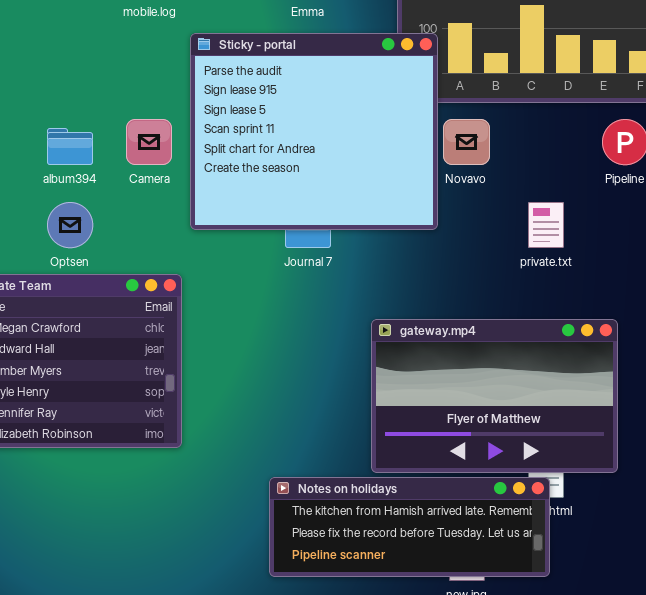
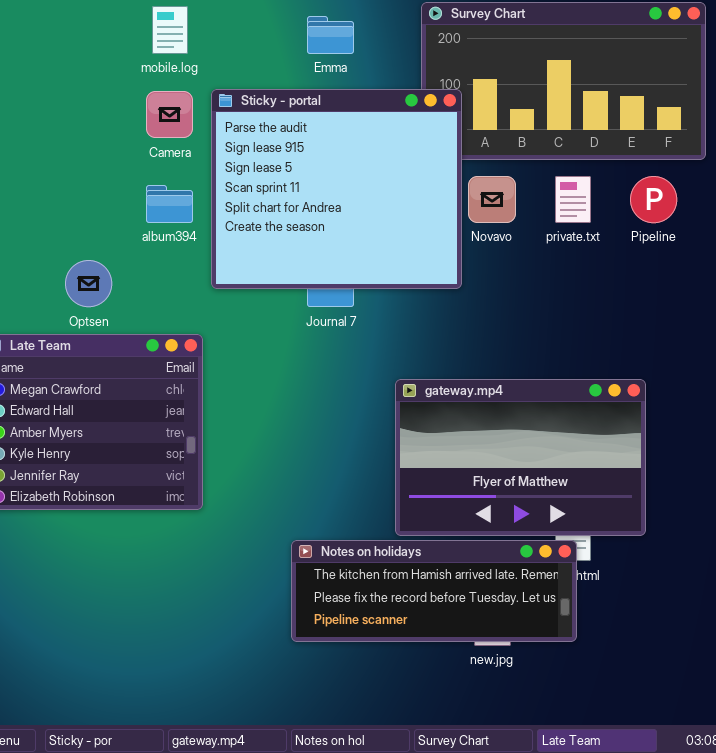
Camera: [126,119,172,165] -> [146,91,193,138], moved
album394: [47,128,93,165] -> [146,185,193,223], moved
private.txt: [528,202,564,248] -> [555,176,591,223], moved

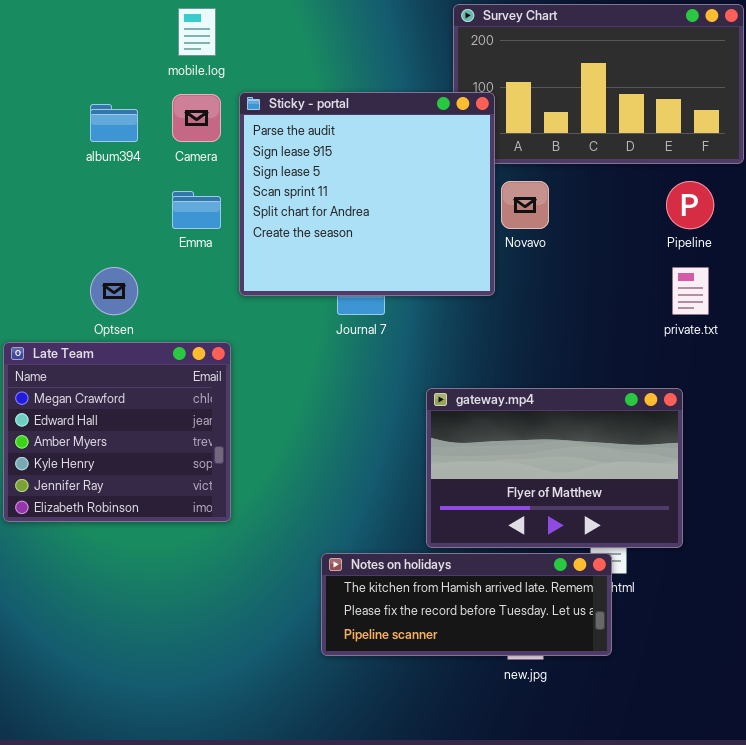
Emma: [307,16,354,54] -> [172,191,221,229], moved
private.txt: [555,176,591,223] -> [672,267,709,315], moved
album394: [146,185,193,223] -> [90,104,138,142], moved

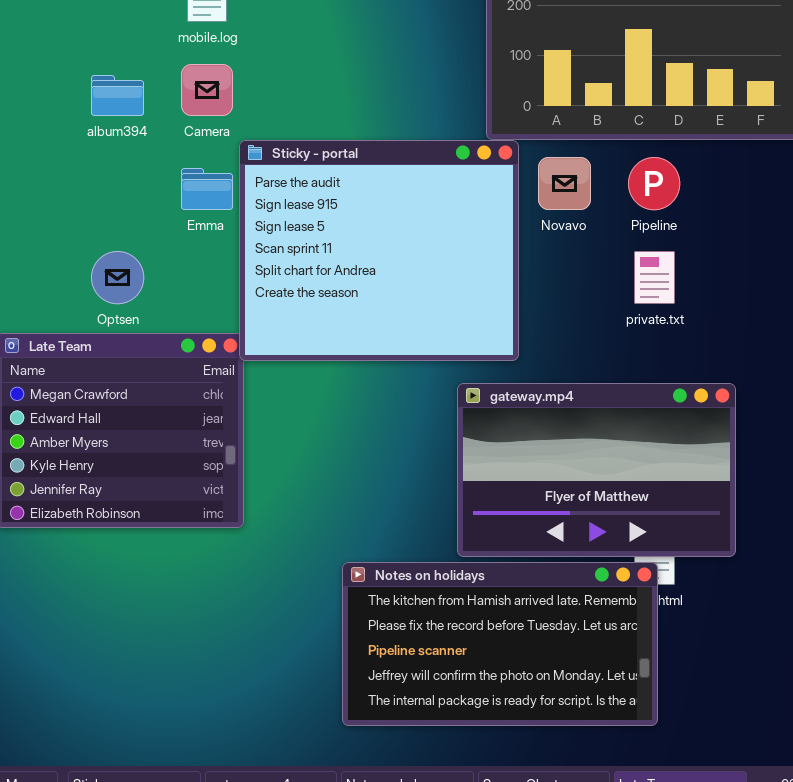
Sticky - portal: [239,92,495,296] -> [239,140,519,361], moved
Pipeline: [666,181,714,229] -> [628,157,680,210], moved
private.txt: [672,267,709,315] -> [634,251,675,304], moved
Notes on holidays: [321,553,612,656] -> [342,562,658,726], resized

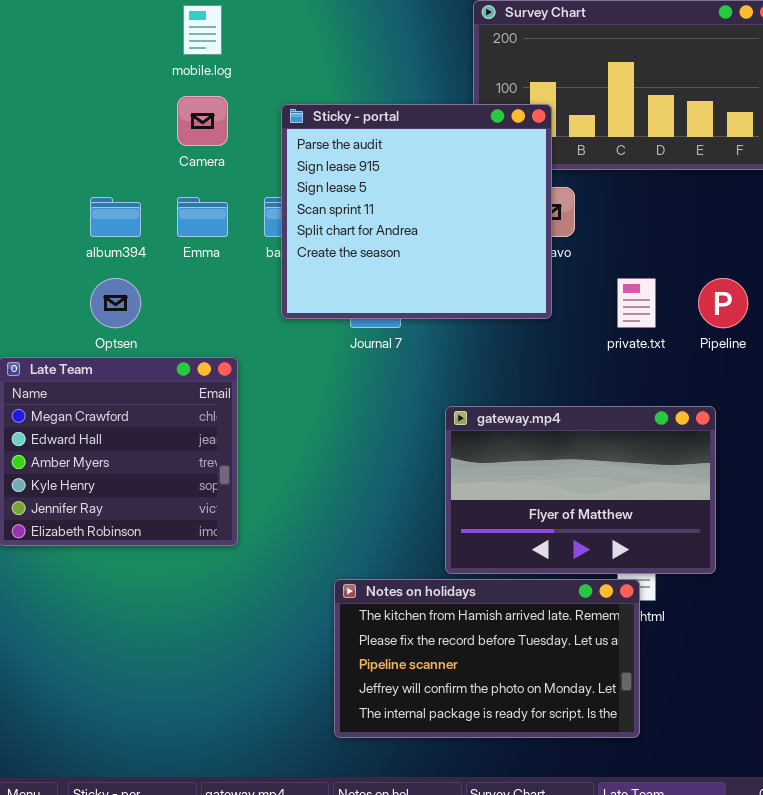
album394: [91,75,144,116] -> [90,197,141,237], moved
Sticky - portal: [239,140,519,361] -> [281,104,552,319], moved
Pipeline: [628,157,680,210] -> [698,278,748,328], moved

